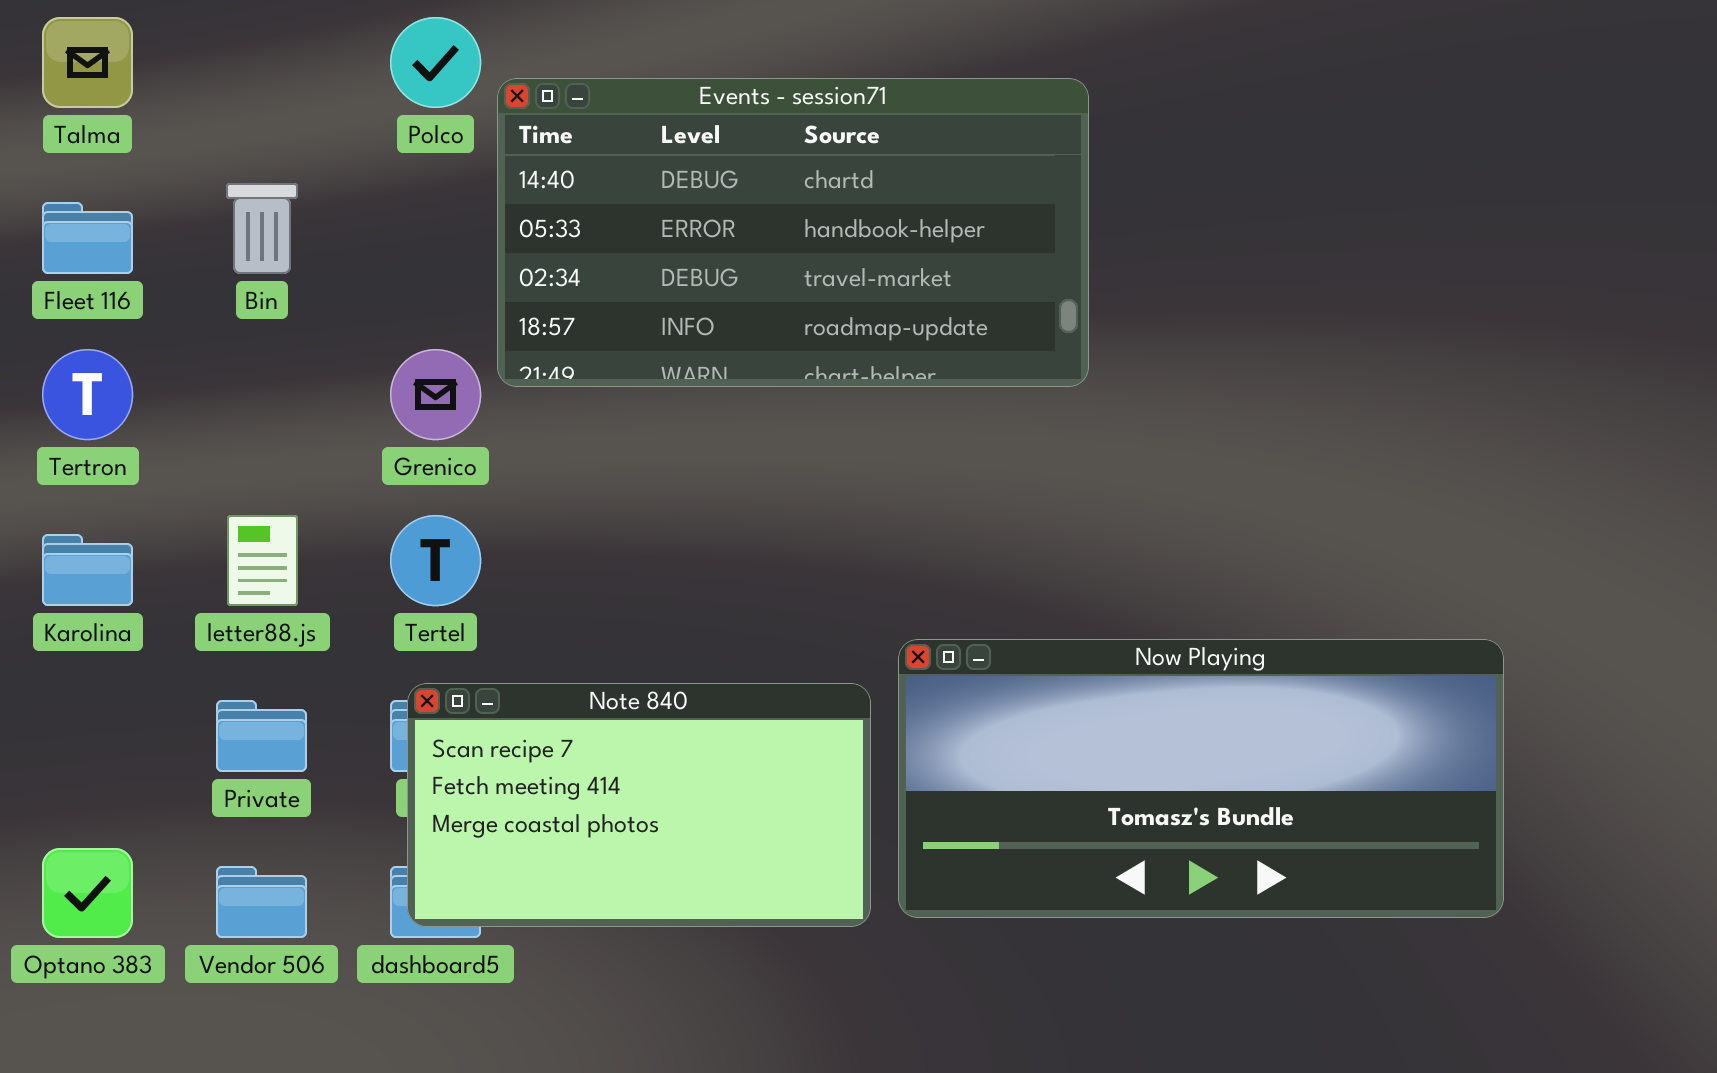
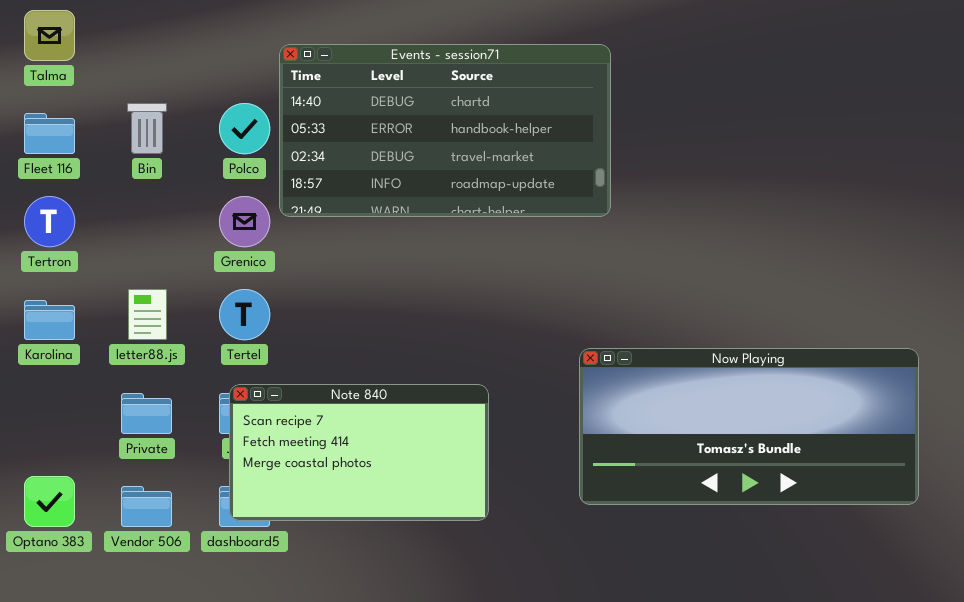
Polco: [390,17,481,108] -> [219,103,270,154], moved
Now Playing: [898,639,1504,918] -> [579,348,919,505], moved

